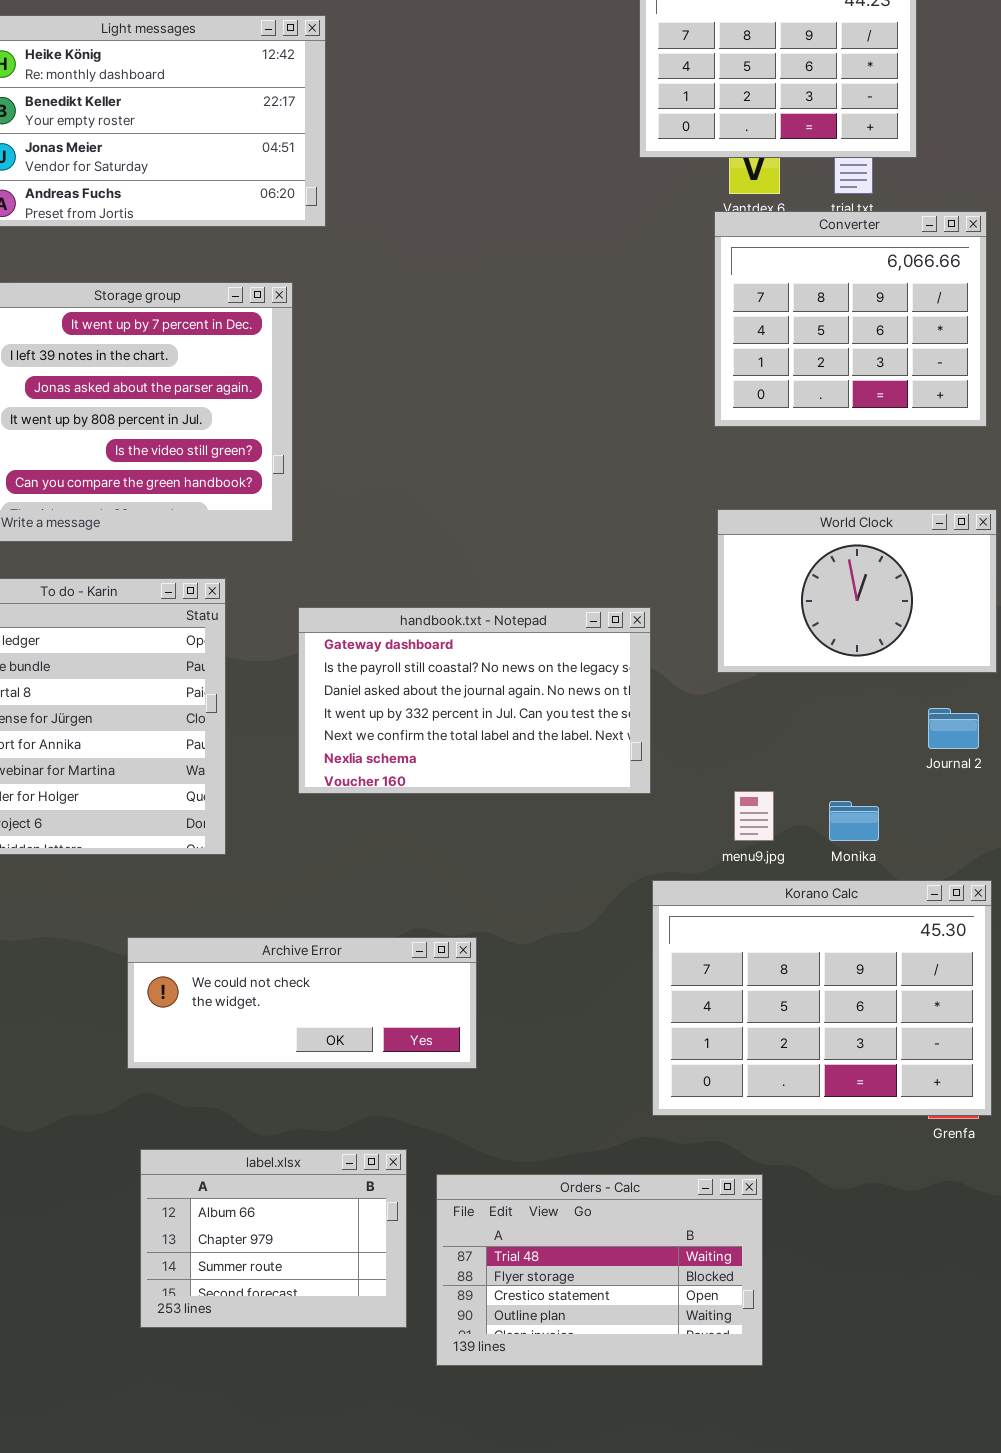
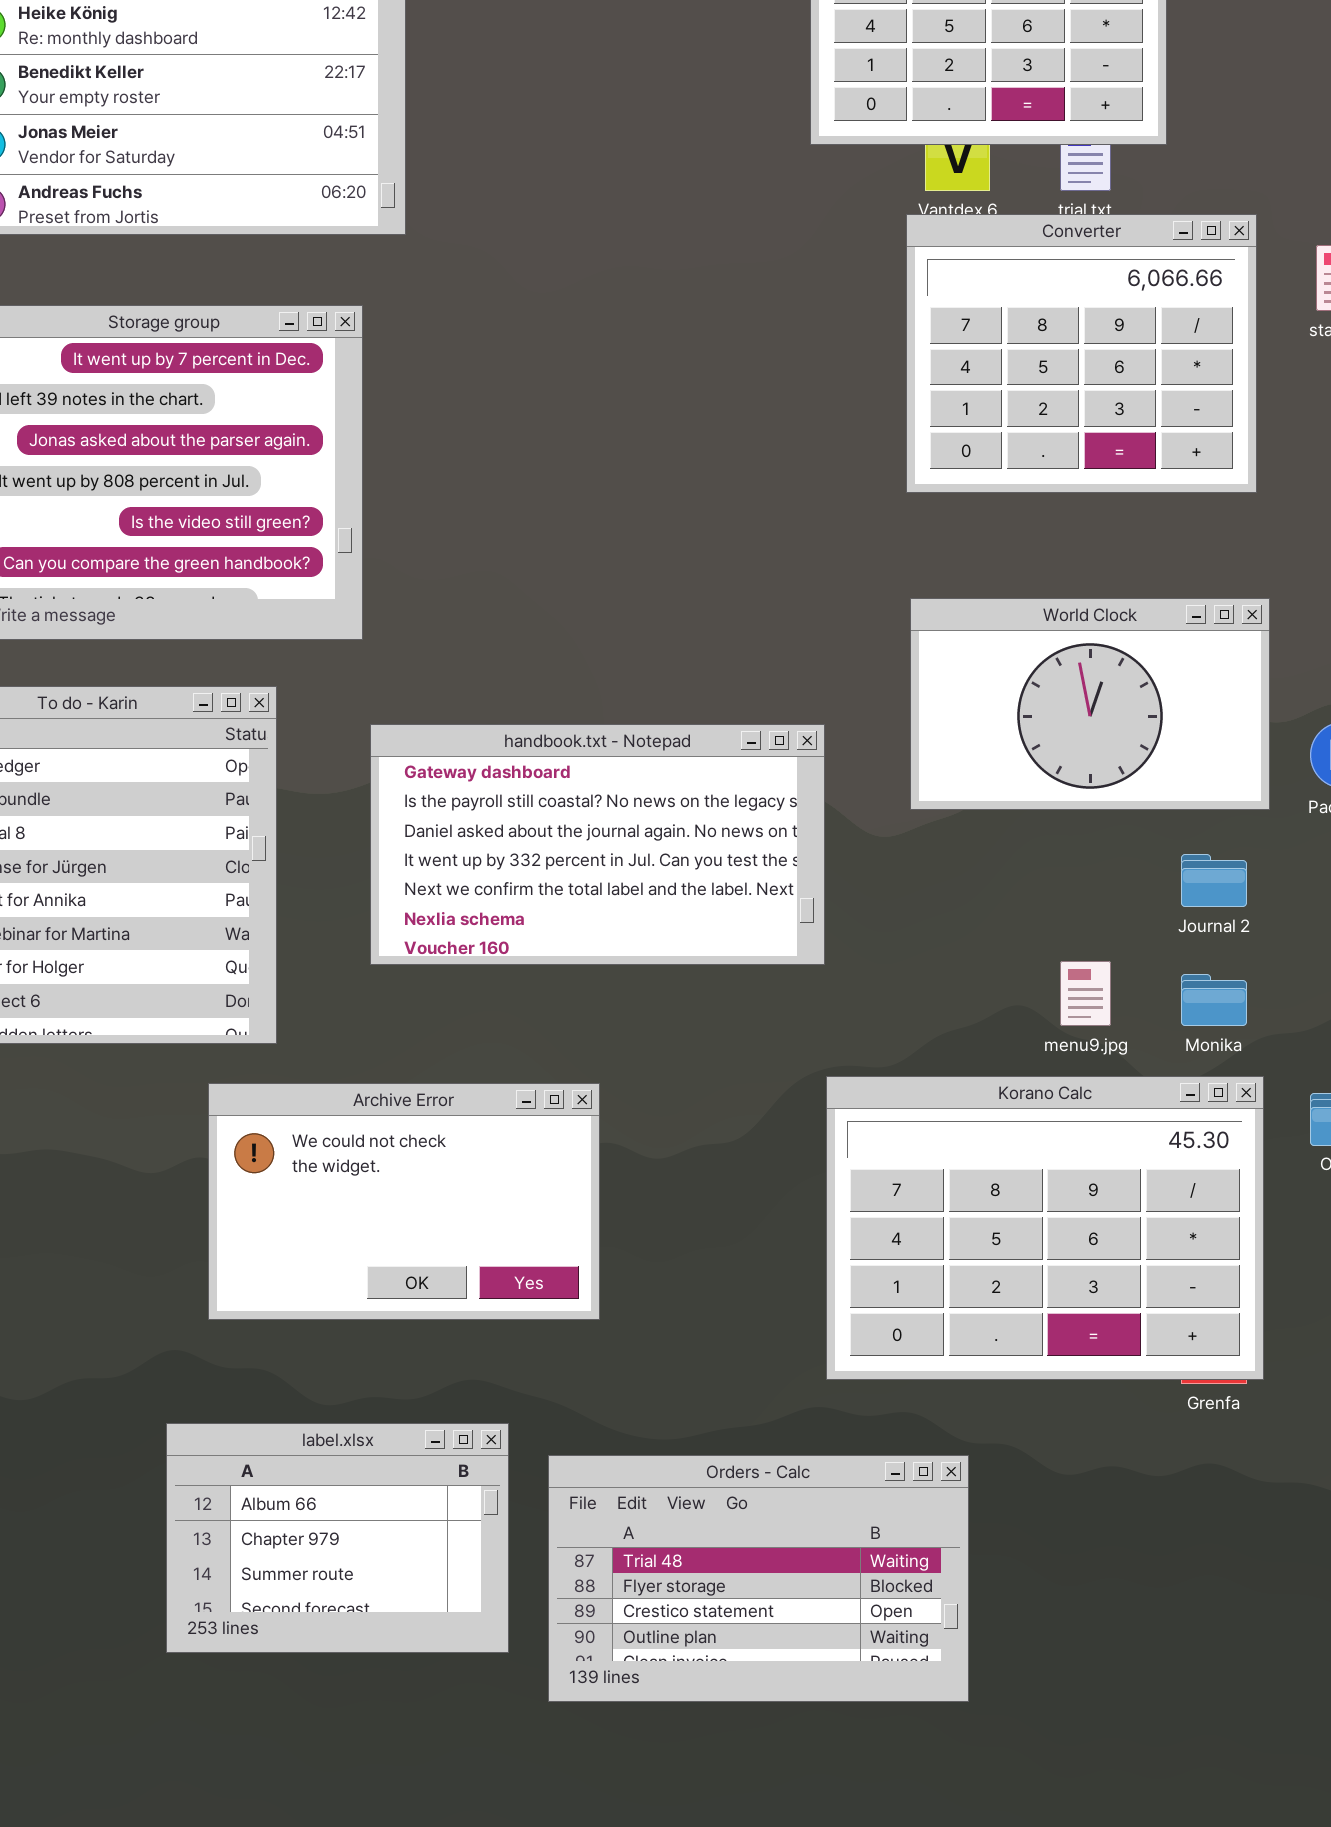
menu9.jpg: [734,791,774,841] -> [1060,961,1111,1026], moved
Monika: [829,801,879,841] -> [1181,974,1247,1026], moved
Archive Error: [127,937,477,1069] -> [208,1083,600,1320], resized

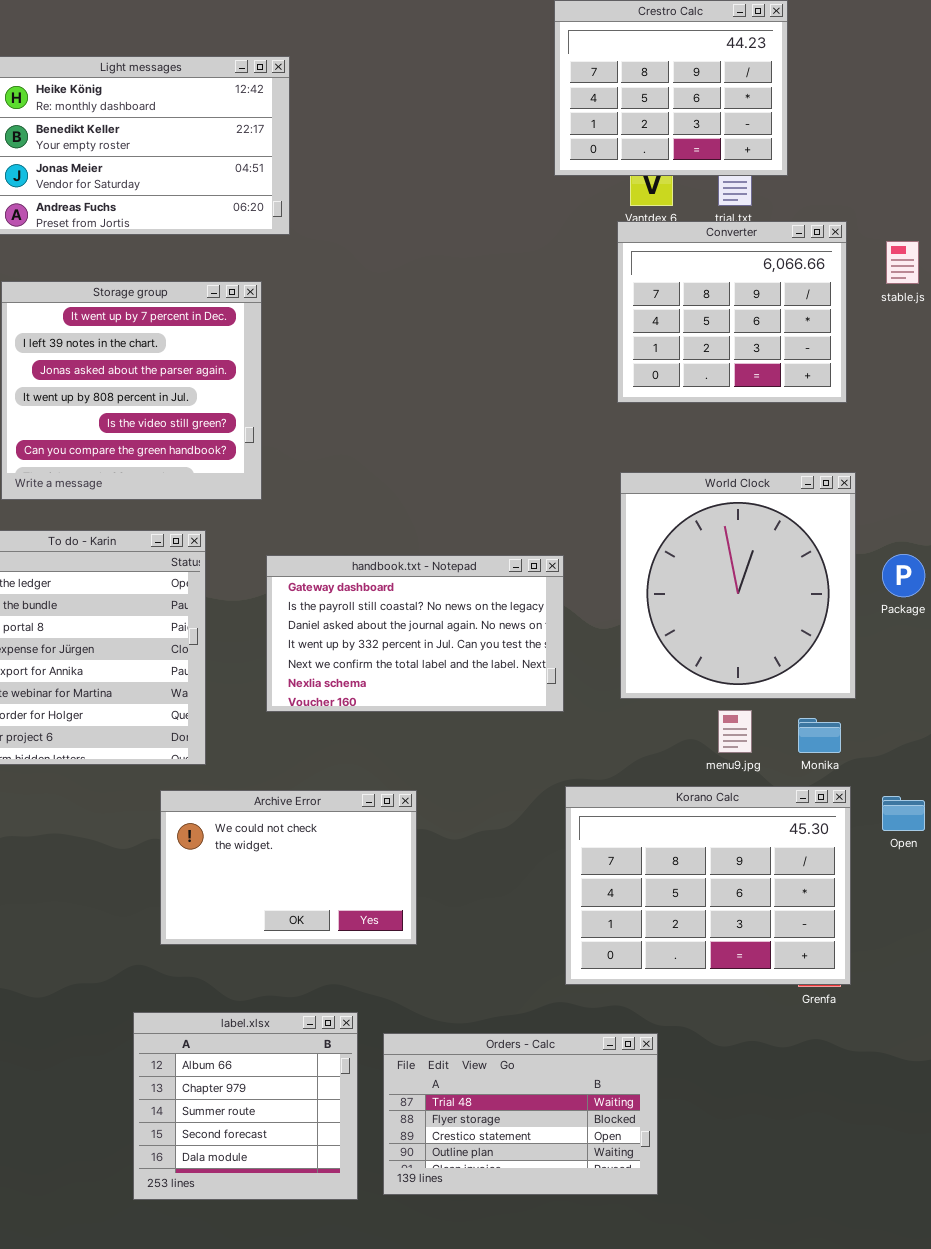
World Clock: [910,598,1270,810] -> [620,472,856,699], resized
label.xlsx: [166,1423,509,1653] -> [133,1012,358,1200], resized

